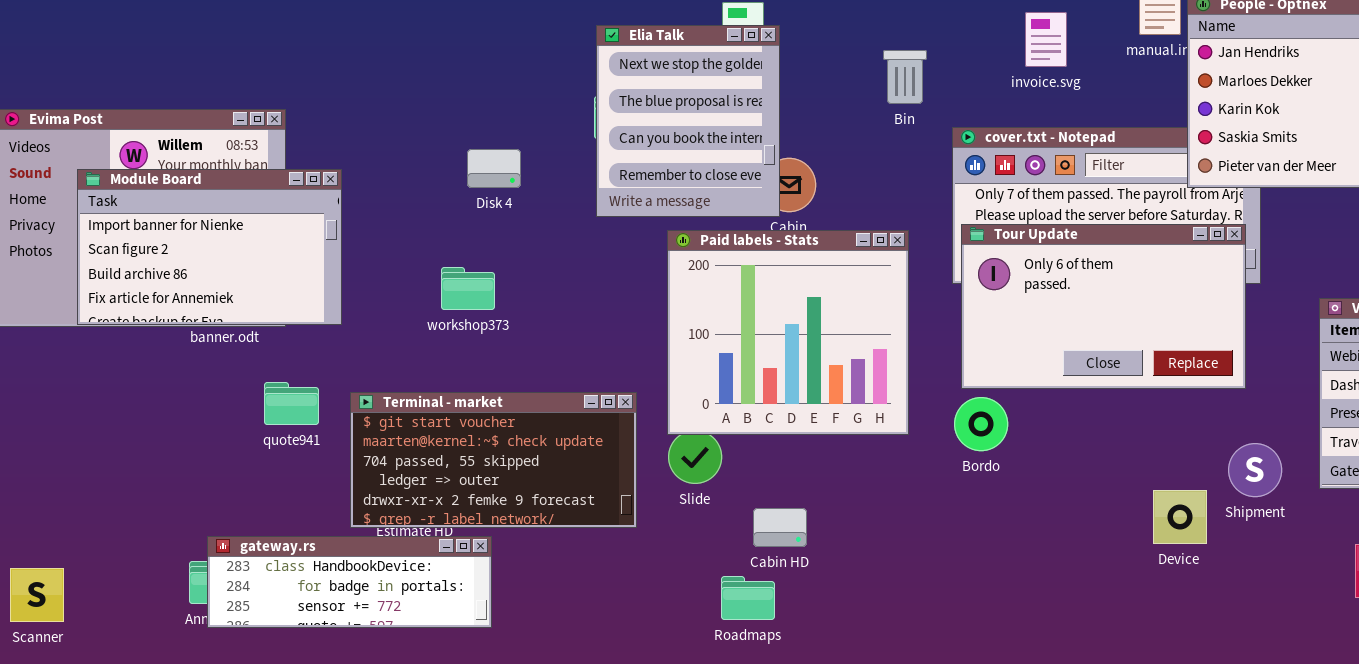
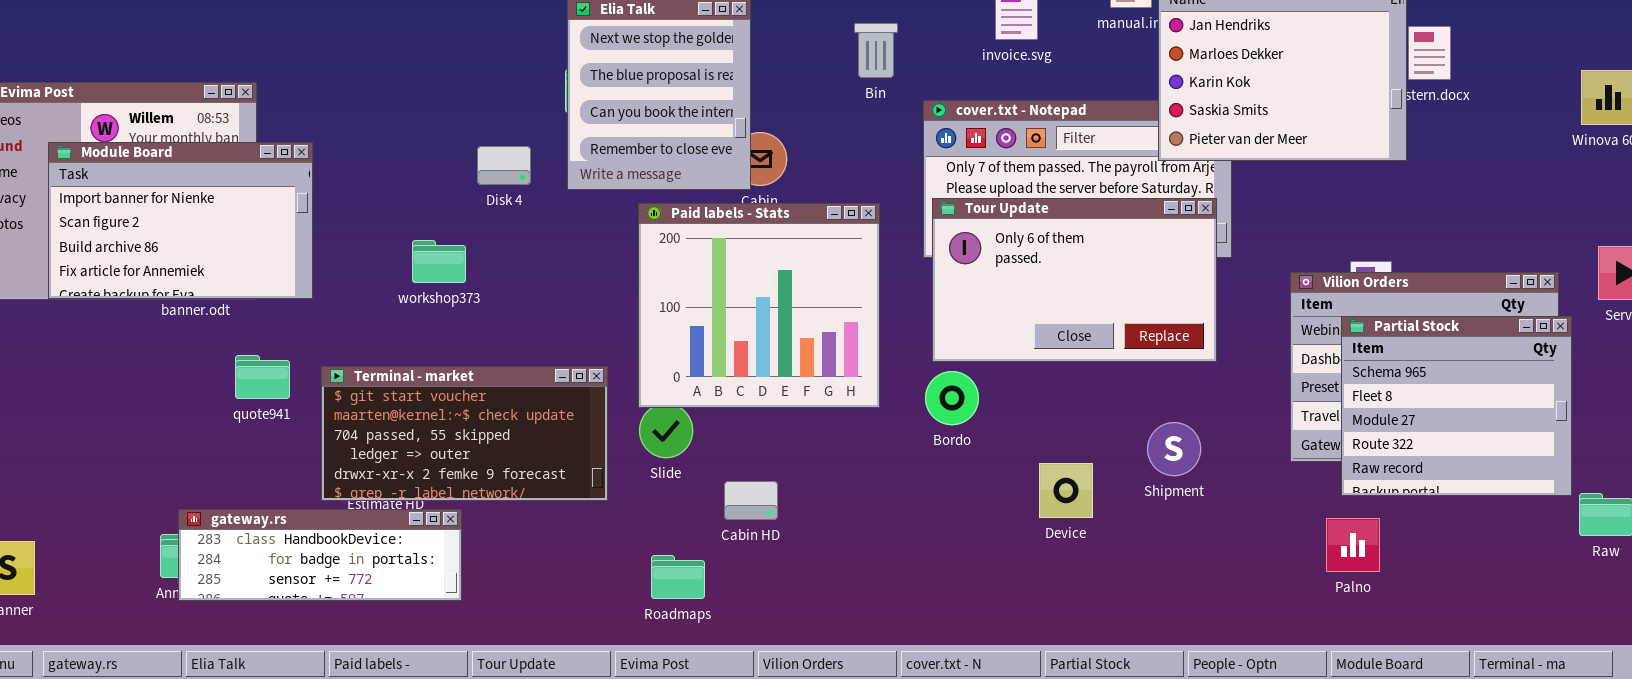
Disk 4: [467,149,521,188] -> [477,146,531,185], moved
Shipment: [1228,443,1282,497] -> [1147,422,1201,476], moved
Device: [1153,490,1207,544] -> [1039,463,1093,518], moved
Roadmaps: [721,576,775,620] -> [651,555,705,599], moved

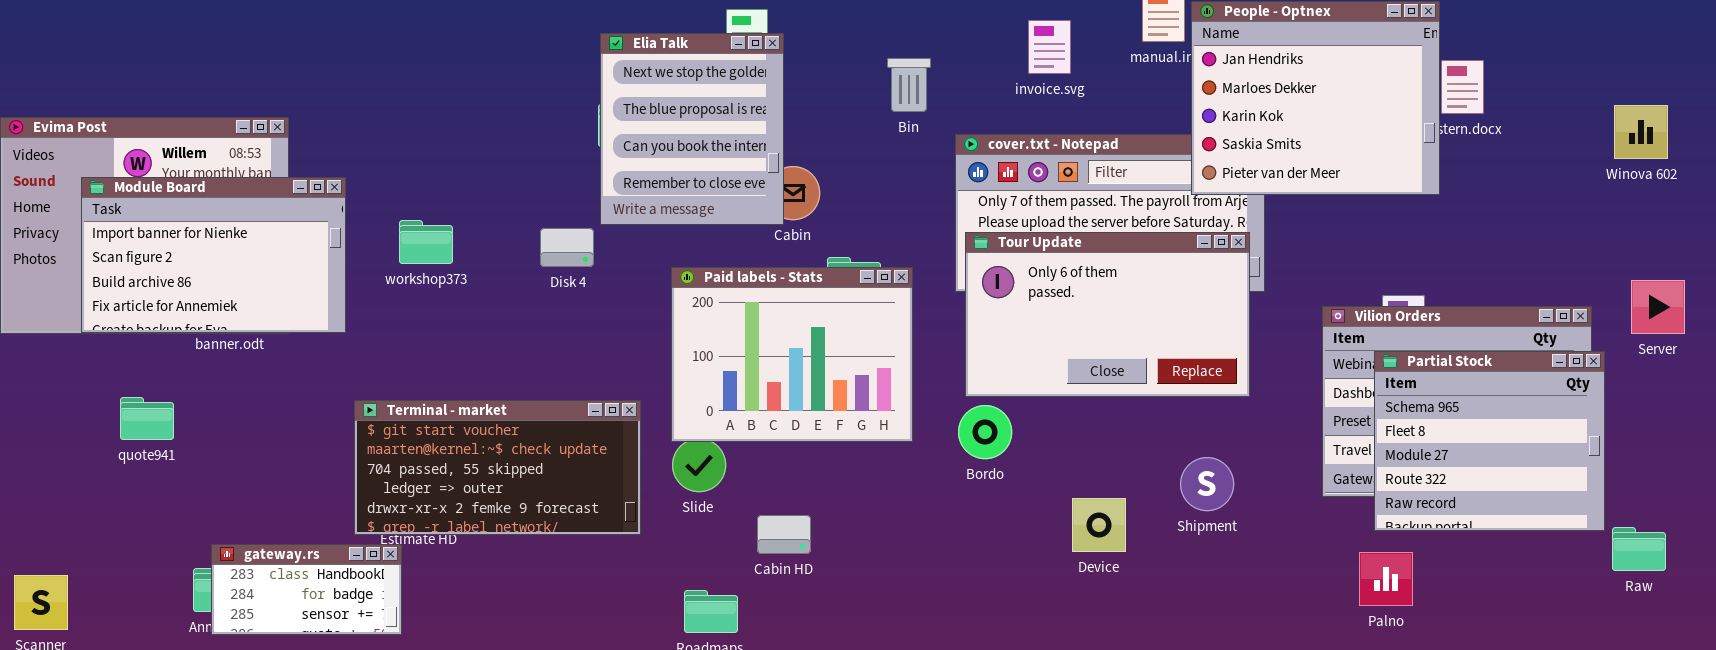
Disk 4: [477,146,531,185] -> [540,228,594,267], moved
Paid labels - Stats: [638,203,880,408] -> [671,267,913,442], resized
workshop373: [412,240,466,283] -> [399,220,453,264], moved
quote941: [235,355,290,399] -> [120,397,174,440], moved
gateway.rs: [178,509,462,601] -> [211,544,402,635], resized

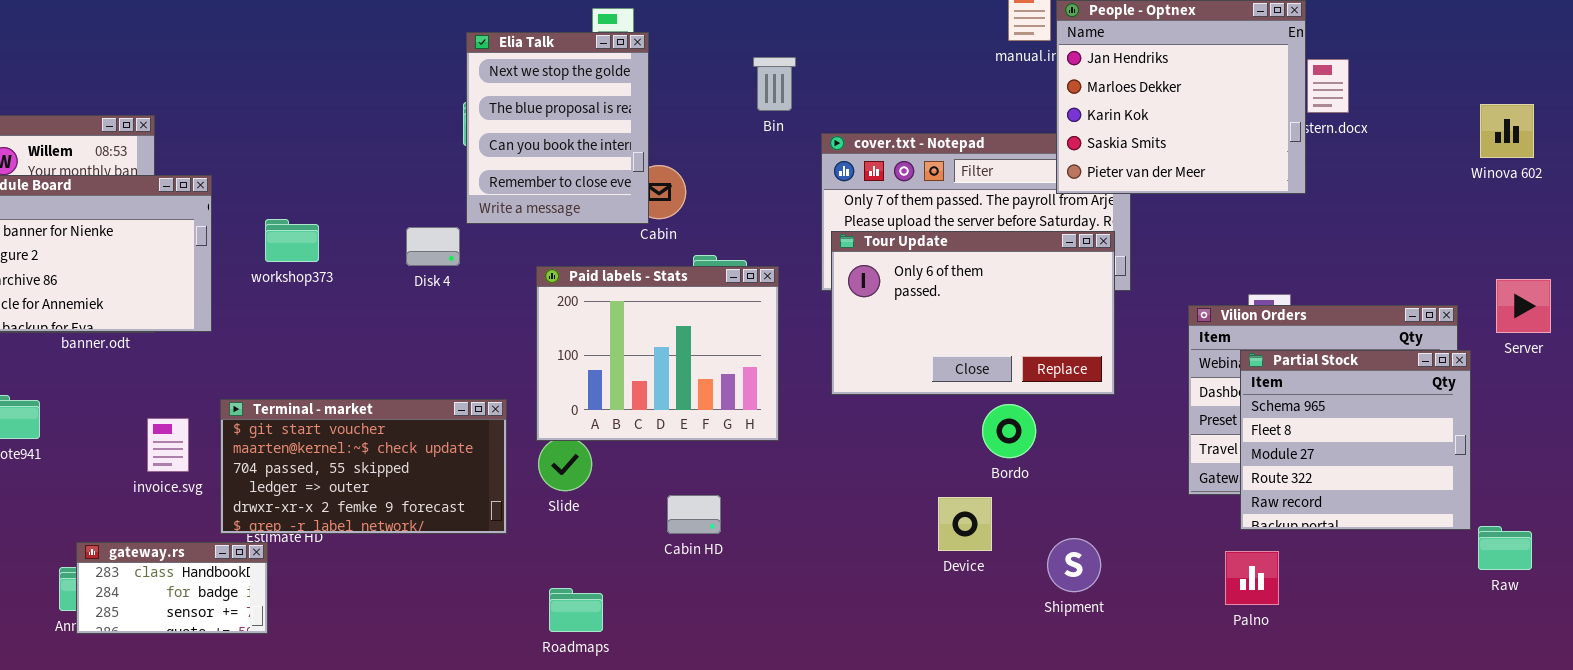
invoice.svg: [1028,20,1071,74] -> [147,418,189,472], moved
Bordo: [958,405,1012,459] -> [982,404,1036,458], moved
Shipment: [1180,457,1234,511] -> [1047,538,1101,592], moved
Cabin HD: [757,515,811,554] -> [667,495,721,534], moved

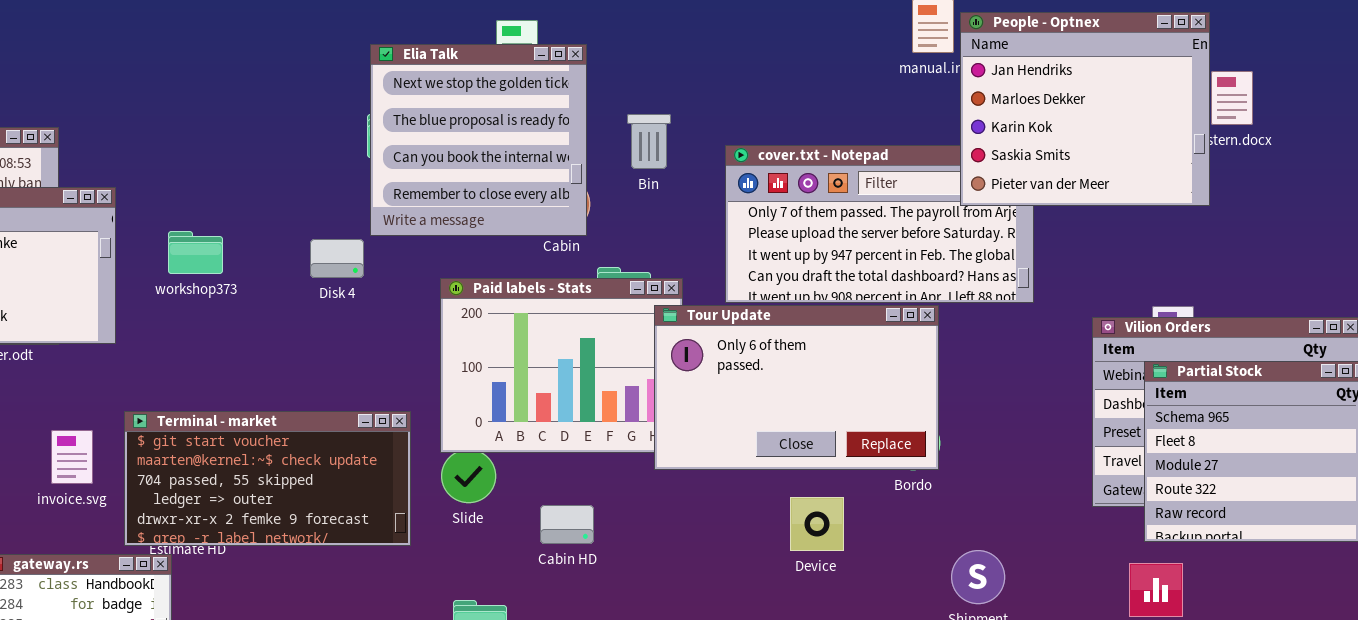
Elia Talk: [466,32,649,224] -> [370,44,587,236], resized
Bin: [753,57,796,111] -> [627,114,671,169], moved
Tour Update: [831,231,1115,395] -> [654,305,939,470], moved
Cabin HD: [667,495,721,534] -> [540,505,594,544], moved
Device: [938,497,992,551] -> [790,497,844,551], moved

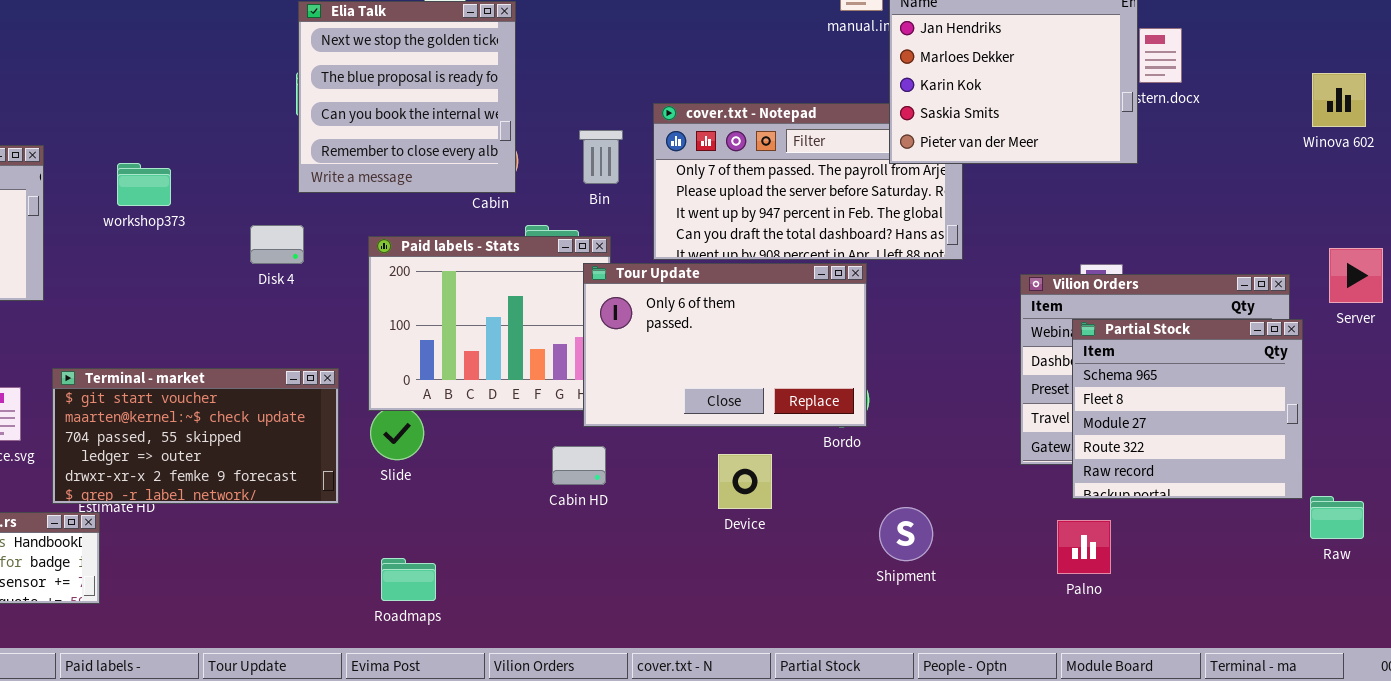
Bin: [627,114,671,169] -> [579,130,623,184], moved
workshop373: [168,231,223,274] -> [117,163,171,206], moved
Disk 4: [310,239,364,278] -> [250,225,304,264], moved
Cabin HD: [540,505,594,544] -> [552,446,606,485], moved

